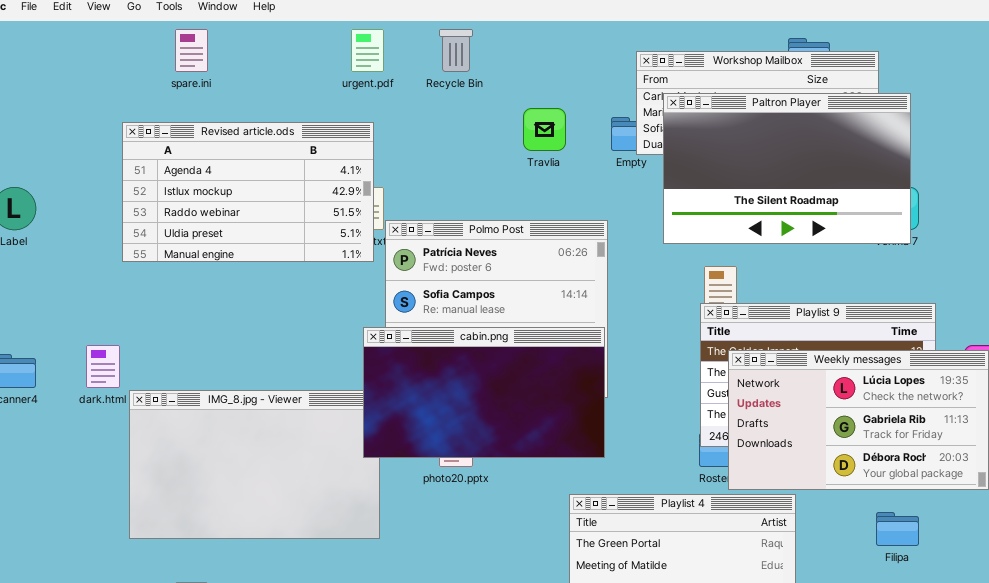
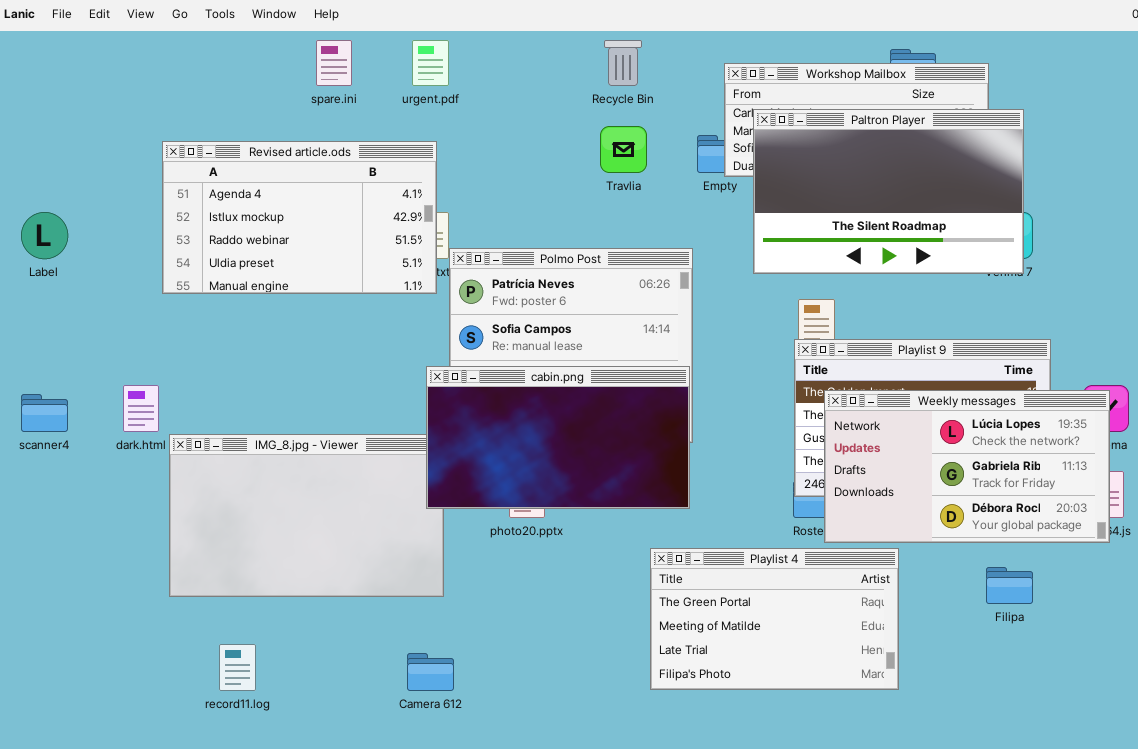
spare.ini: [175,29,208,72] -> [316,40,352,86], moved
Recycle Bin: [439,29,473,72] -> [604,40,642,86], moved

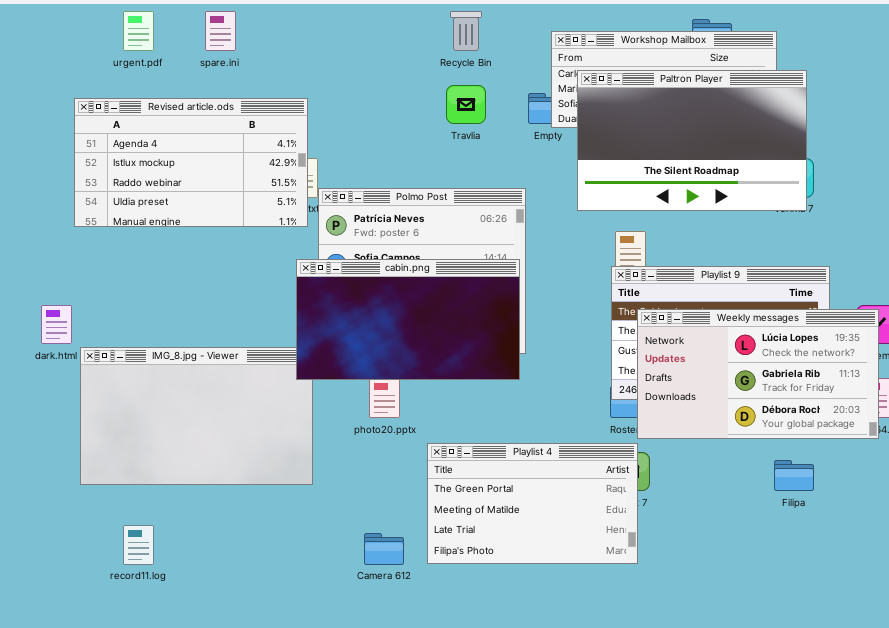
urgent.pdf: [412,40,449,86] -> [123,11,154,51], moved
cabin.png: [426,366,690,509] -> [296,259,520,380], moved
Playlist 4: [650,548,899,690] -> [427,443,638,564], moved
Camera 612: [407,653,454,691] -> [364,533,404,565], moved

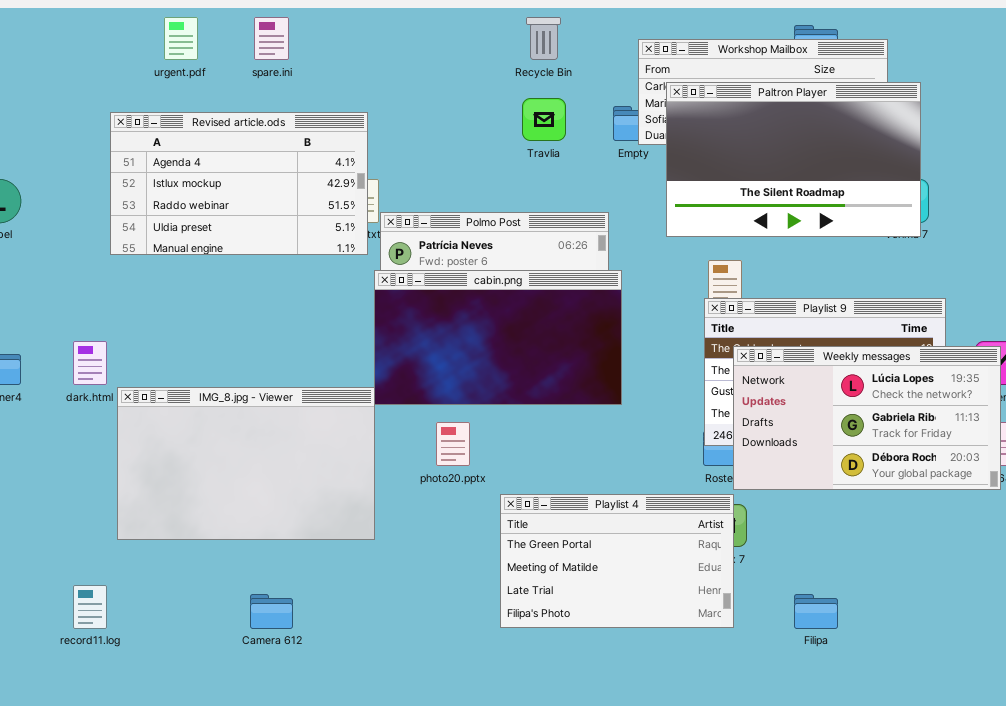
cabin.png: [296,259,520,380] -> [374,270,622,405], moved
Filipa: [774,460,814,491] -> [794,594,838,629], moved
record11.log: [123,525,154,565] -> [73,585,107,629], moved
Camera 612: [364,533,404,565] -> [250,594,293,629], moved

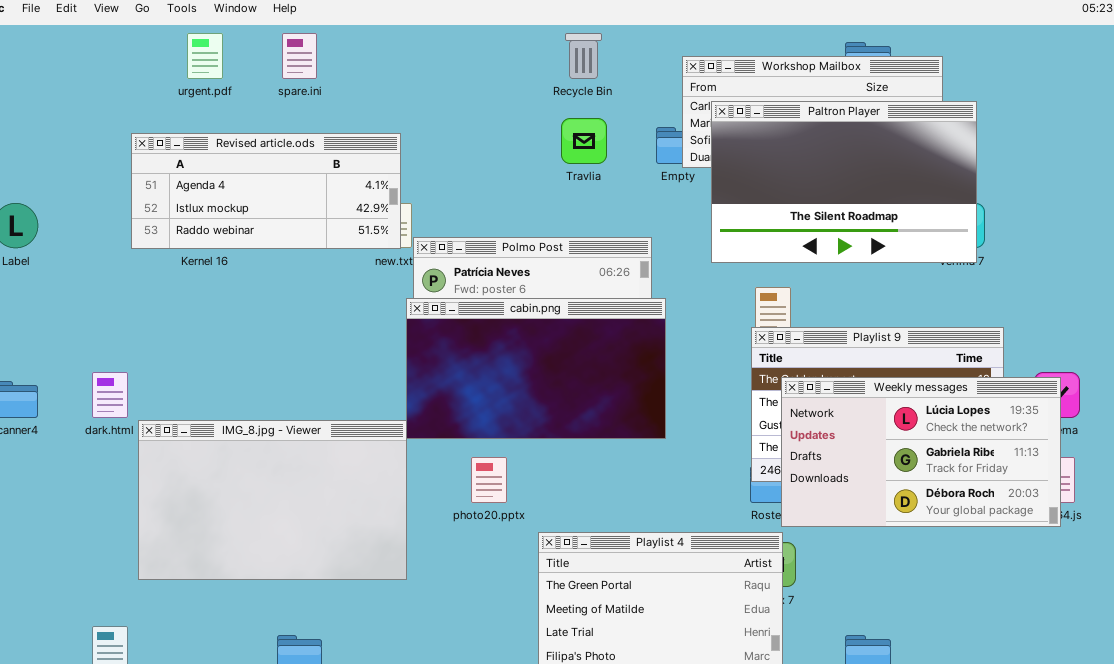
Revised article.ods: [110,112,368,255] -> [131,133,401,249], resized

